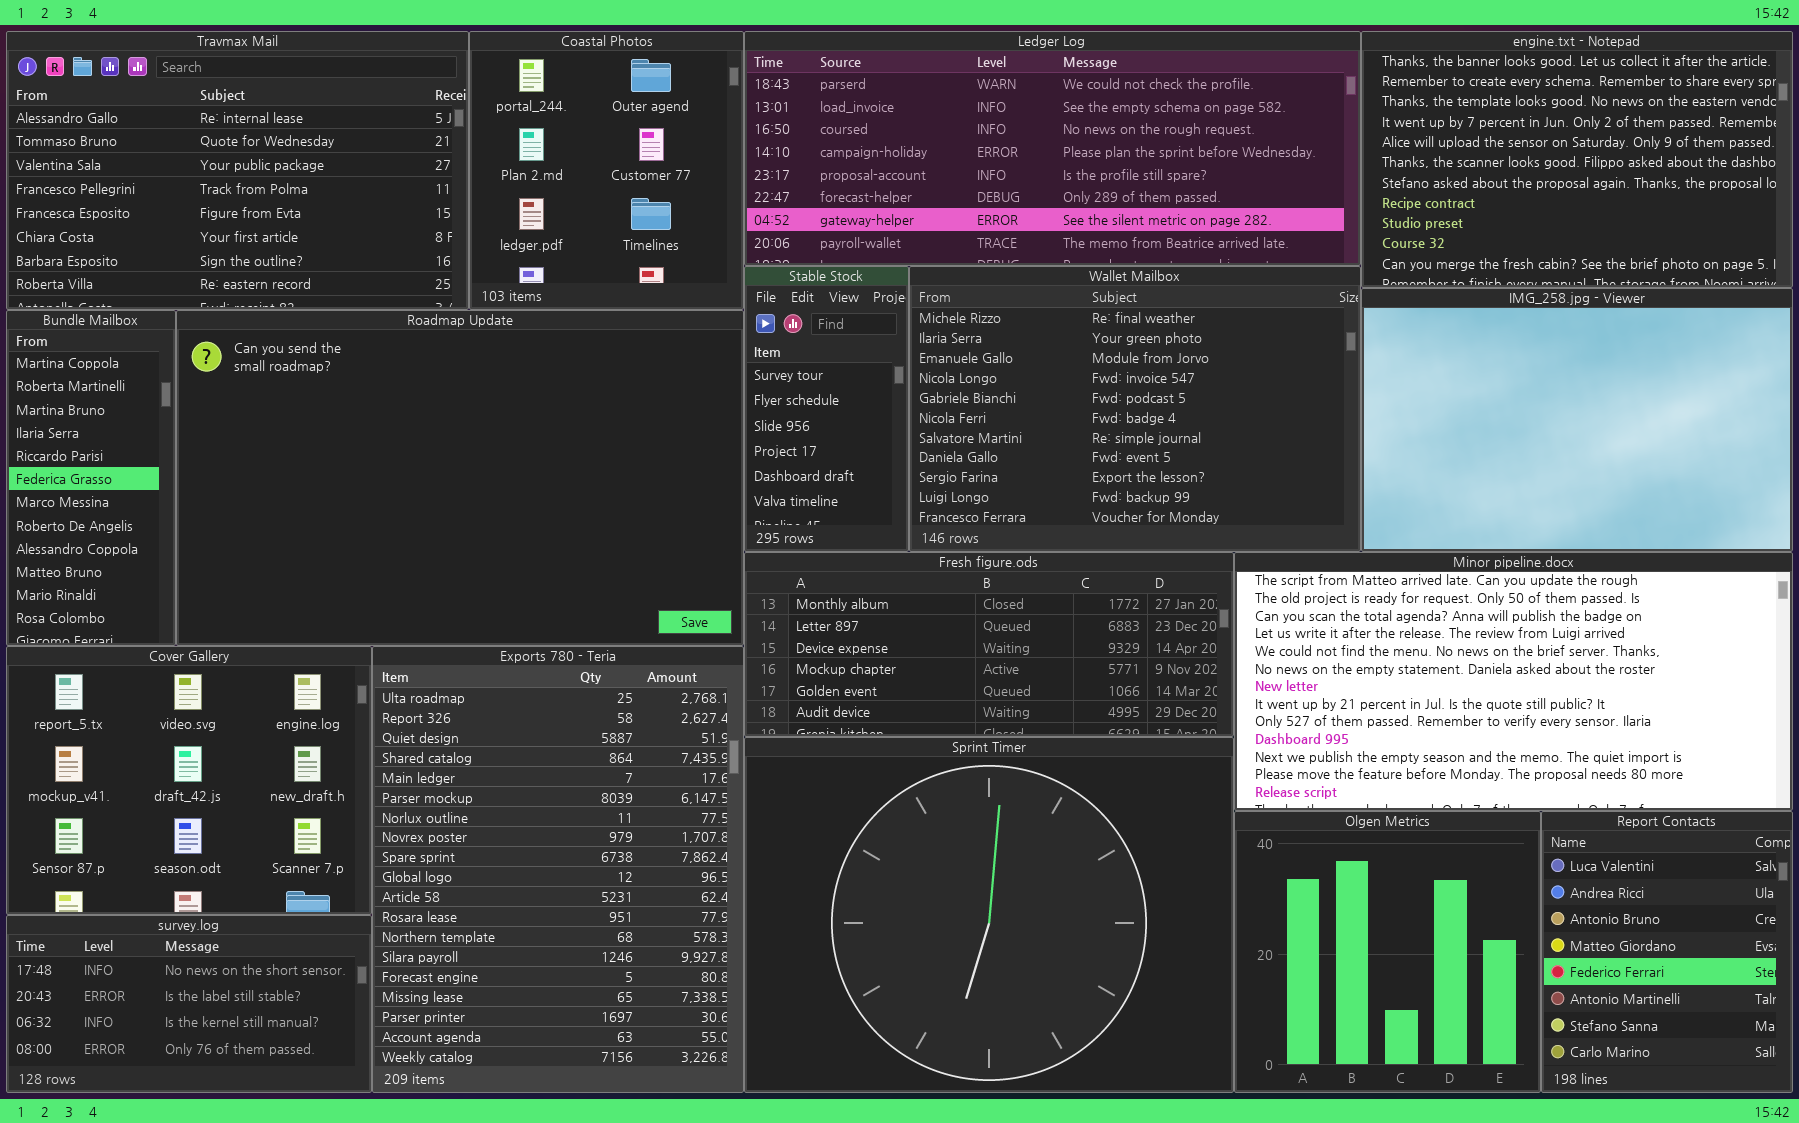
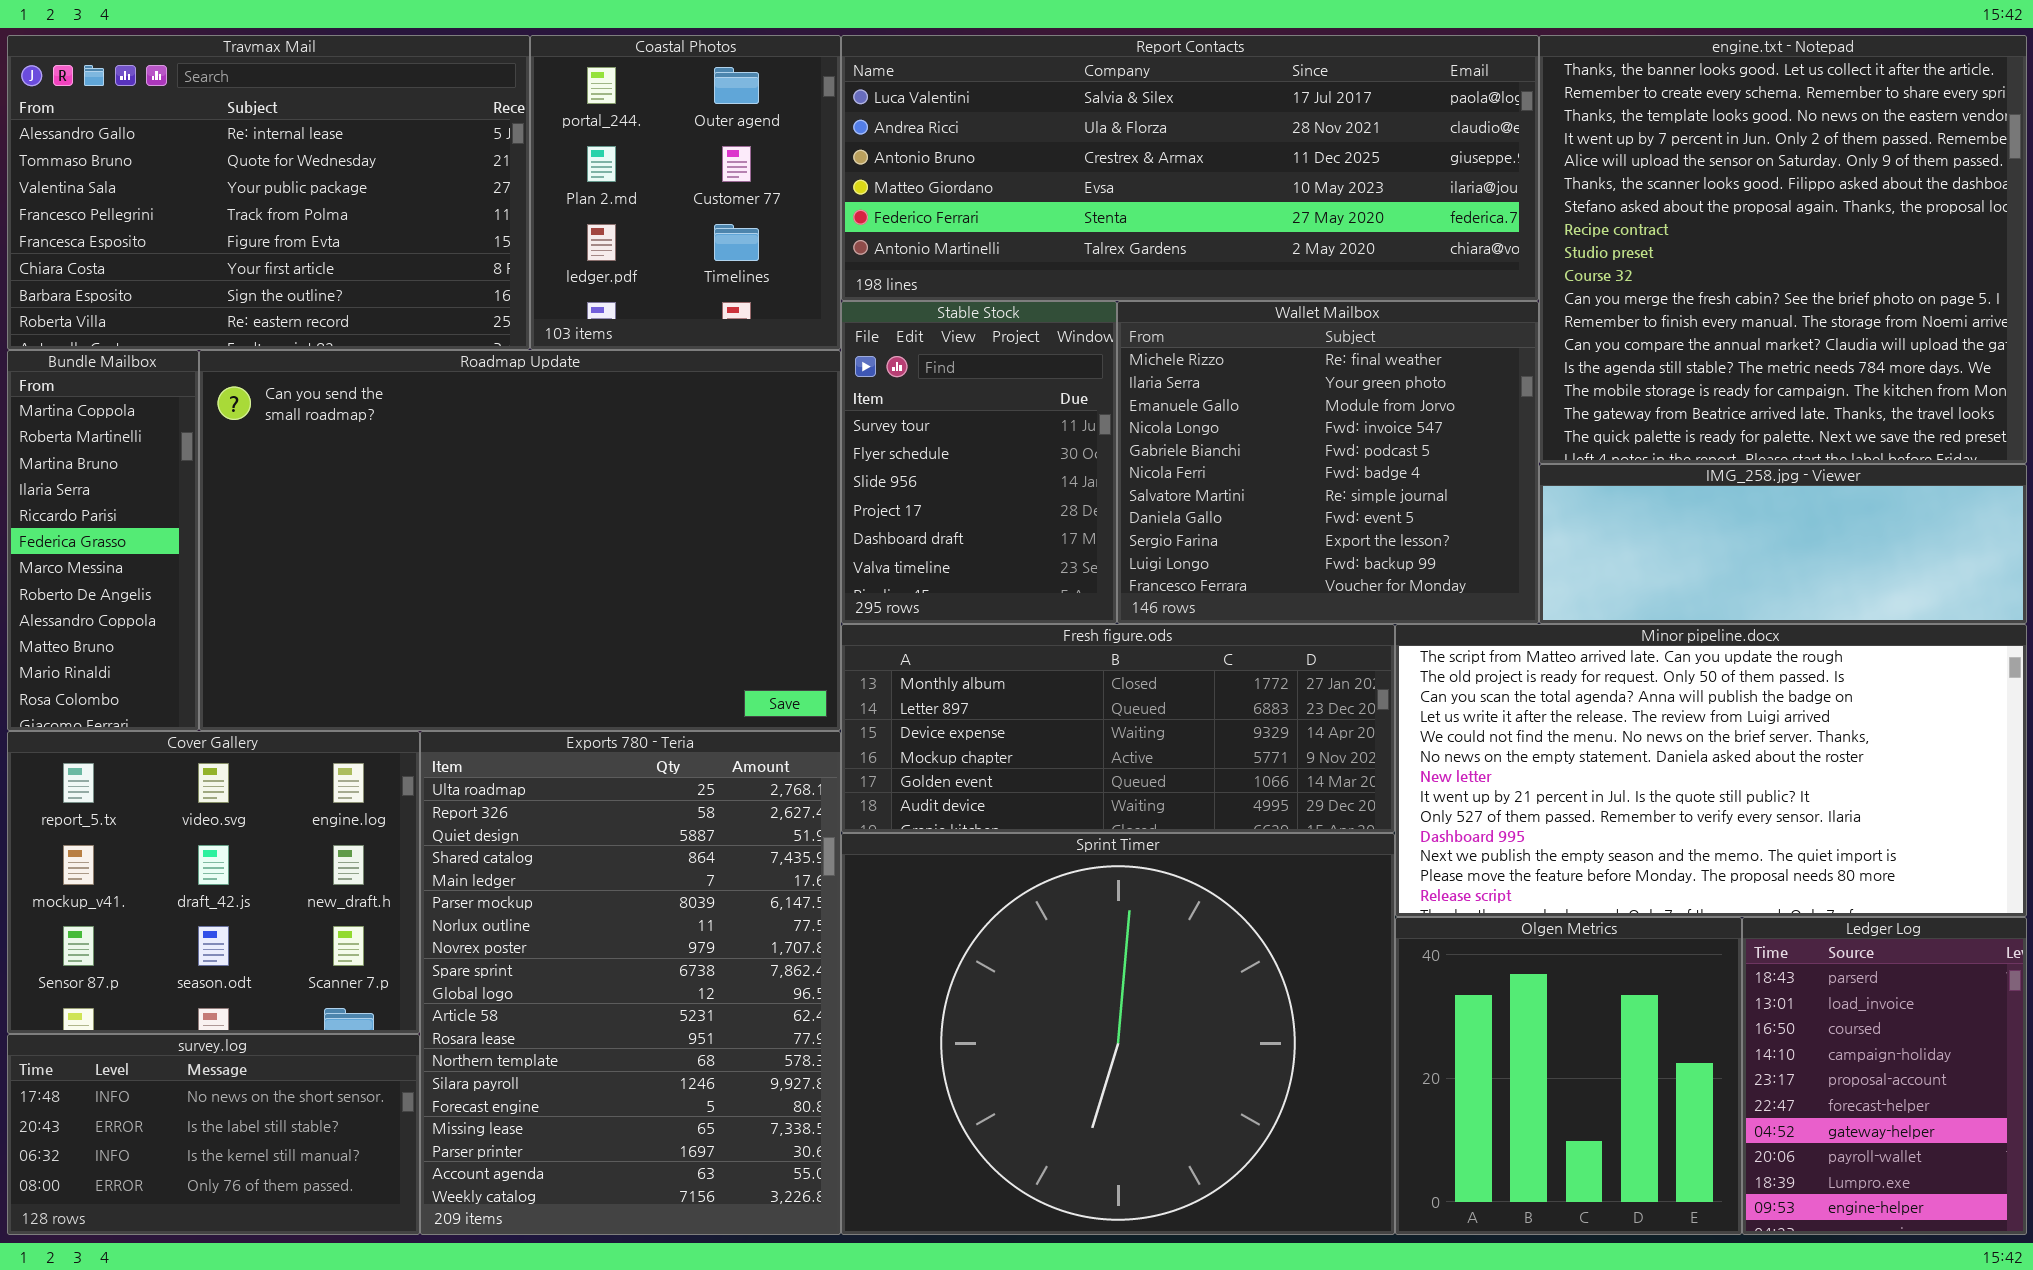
Ledger Log: [744,31,1361,266] -> [1742,917,2027,1235], moved, resized
engine.txt - Notepad: [1361,31,1793,288] -> [1539,35,2027,464], resized
Stable Stock: [744,266,909,552] -> [841,301,1117,624], resized
Wallet Mailbox: [909,266,1361,552] -> [1117,301,1539,624], resized
IMG_258.jpg - Viewer: [1361,288,1793,552] -> [1539,464,2027,624], resized
Report Contacts: [1541,811,1793,1093] -> [841,35,1539,301], moved, resized

